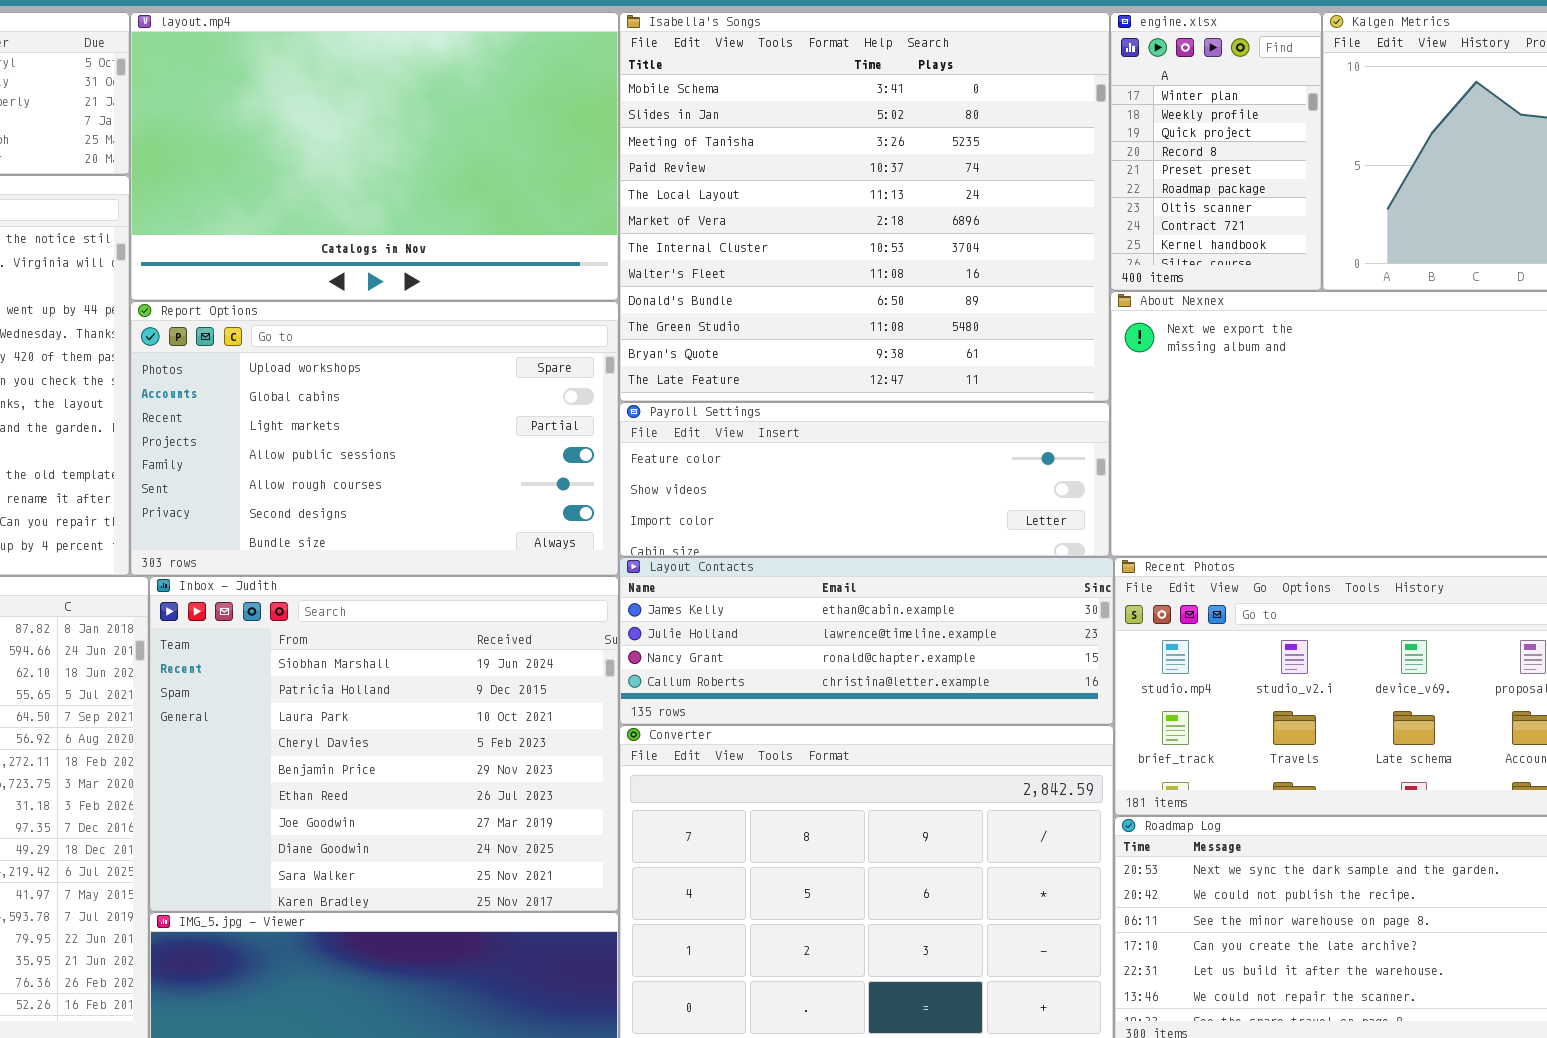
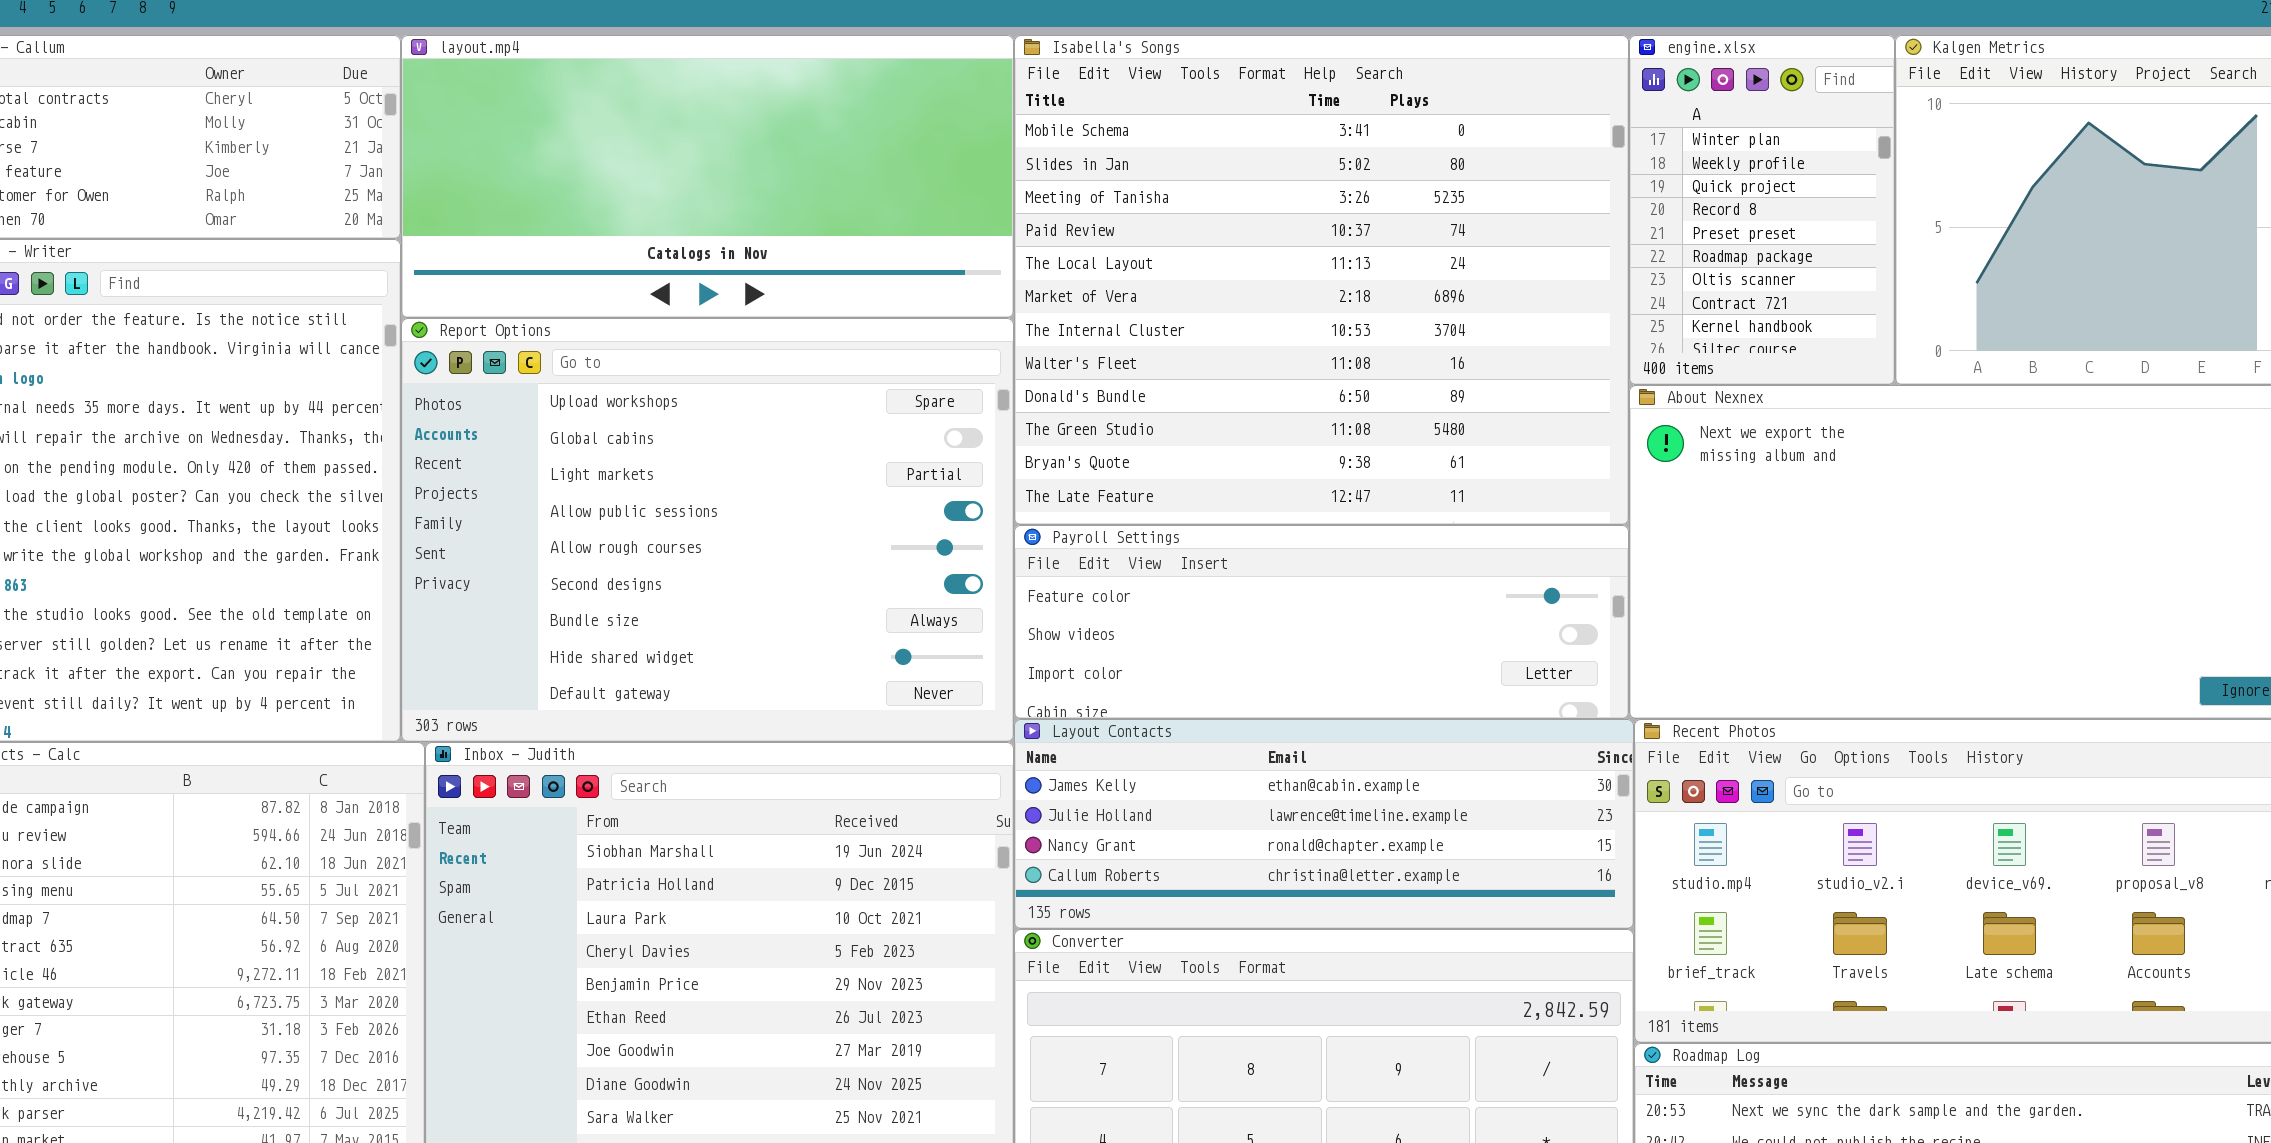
layout.mp4: [130,12,619,301] -> [401,35,1014,318], resized
Report Options: [130,301,619,576] -> [401,318,1014,742], resized

